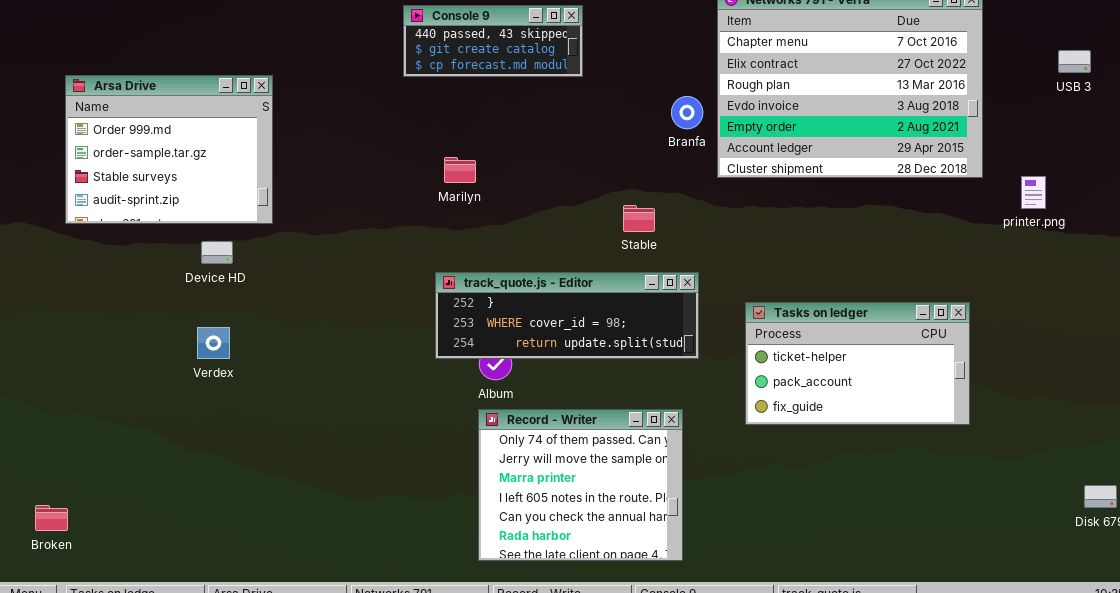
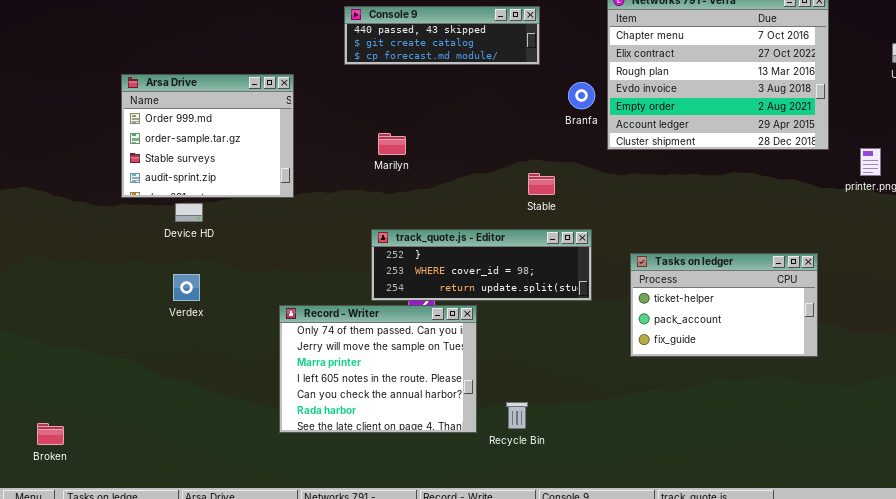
Console 9: [403,5,583,77] -> [344,6,540,65], resized
Arsa Drive: [65,75,273,224] -> [121,74,294,198], moved
Record - Writer: [478,409,683,561] -> [279,305,477,433], moved, resized

